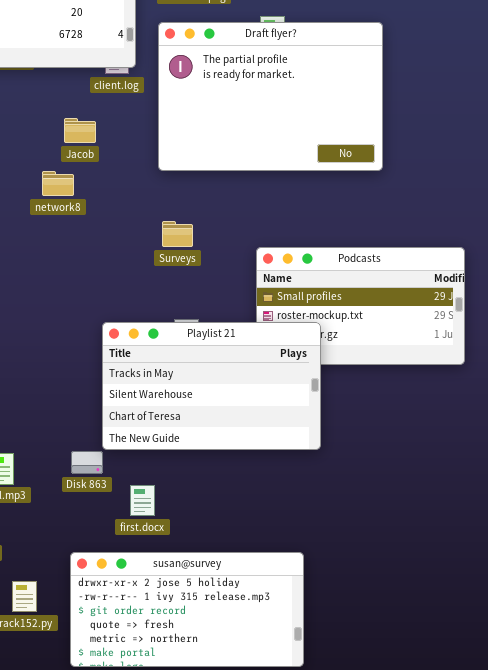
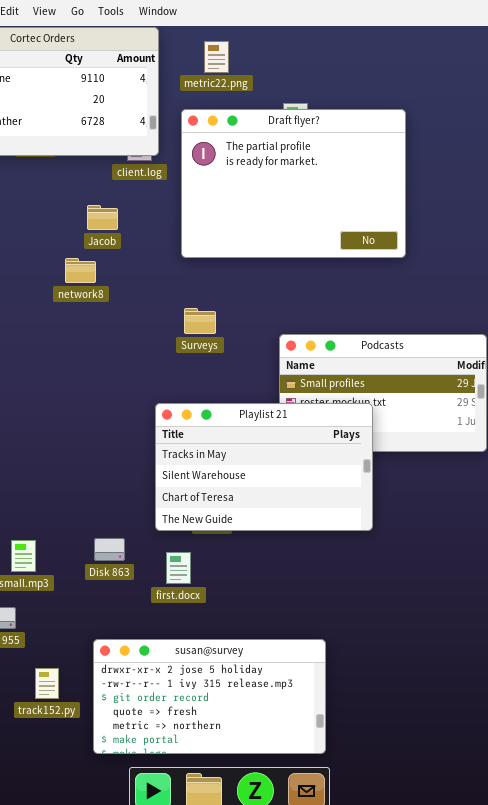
Playlist 21: [102,322,321,450] -> [155,403,373,531], moved
first.docx: [130,485,155,516] -> [166,552,191,584], moved

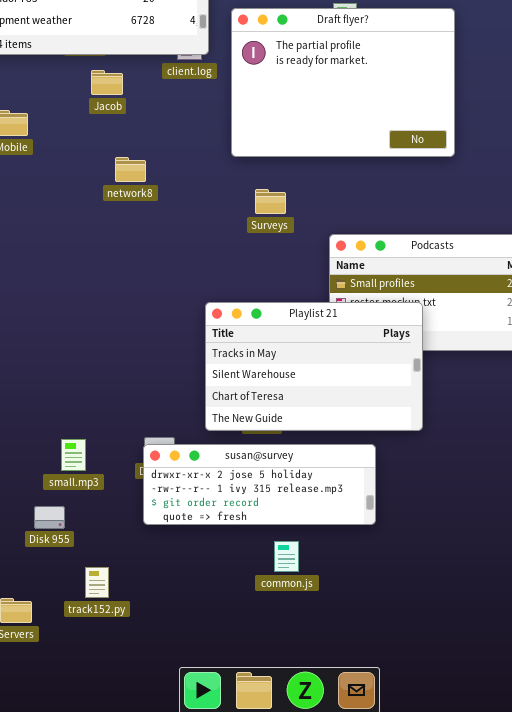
Jacob: [87,205,118,230] -> [91,70,123,95], moved
Surveys: [184,308,216,334] -> [255,189,286,214], moved
susan@survey: [93,639,326,754] -> [143,444,376,525], moved, resized

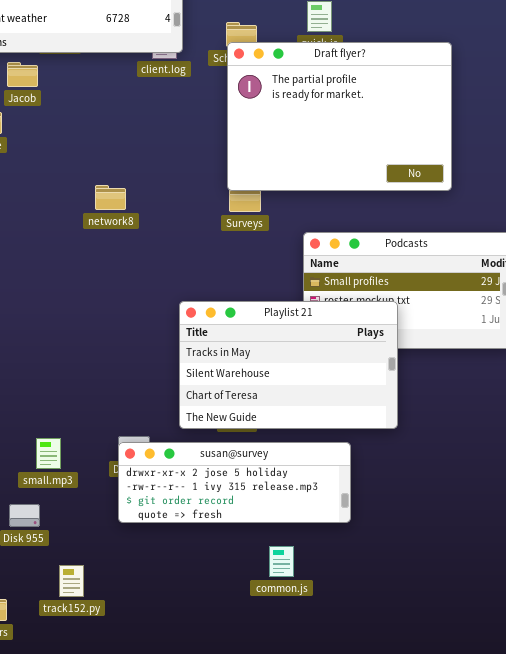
Draft flyer?: [231,8,455,157] -> [227,42,452,191], moved
Jacob: [91,70,123,95] -> [7,62,38,87], moved
network8: [115,157,146,182] -> [95,185,126,210], moved
common.js: [274,541,299,572] -> [269,546,294,577], moved

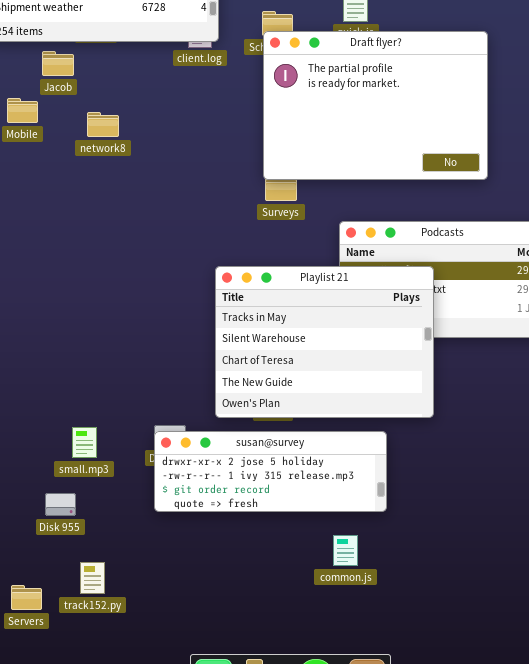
network8: [95,185,126,210] -> [87,112,119,137], moved
Playlist 21: [179,301,398,429] -> [215,266,434,418], resized
common.js: [269,546,294,577] -> [333,535,358,566], moved
track152.py: [59,565,84,597] -> [80,562,105,594], moved

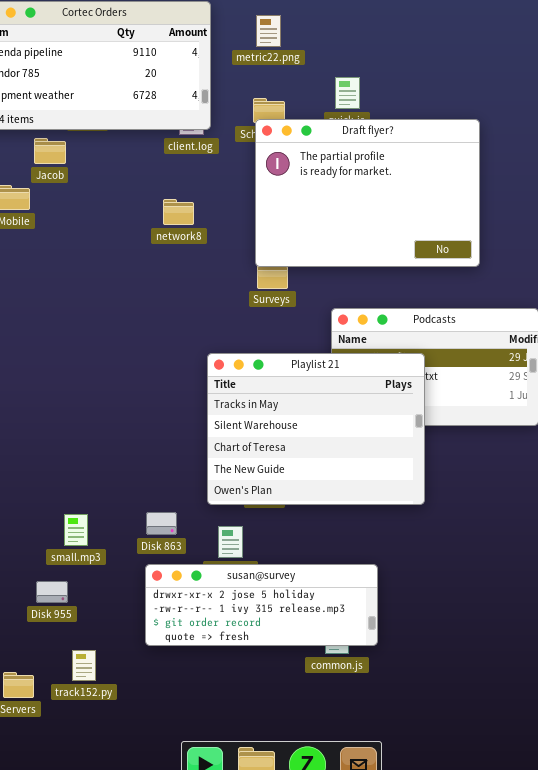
network8: [87,112,119,137] -> [163,199,194,225], moved
susan@survey: [154,431,387,512] -> [145,564,378,646], moved

